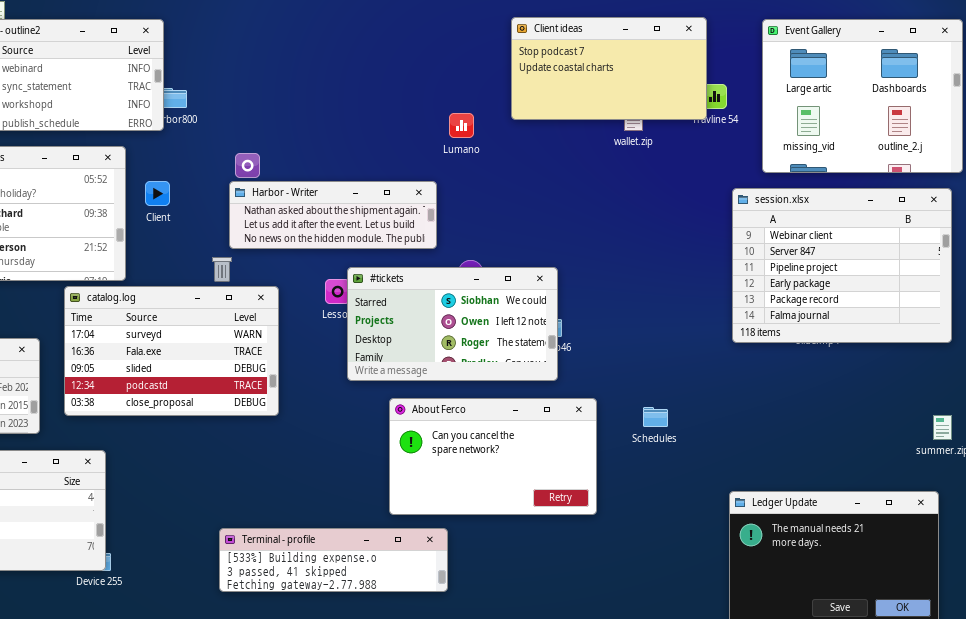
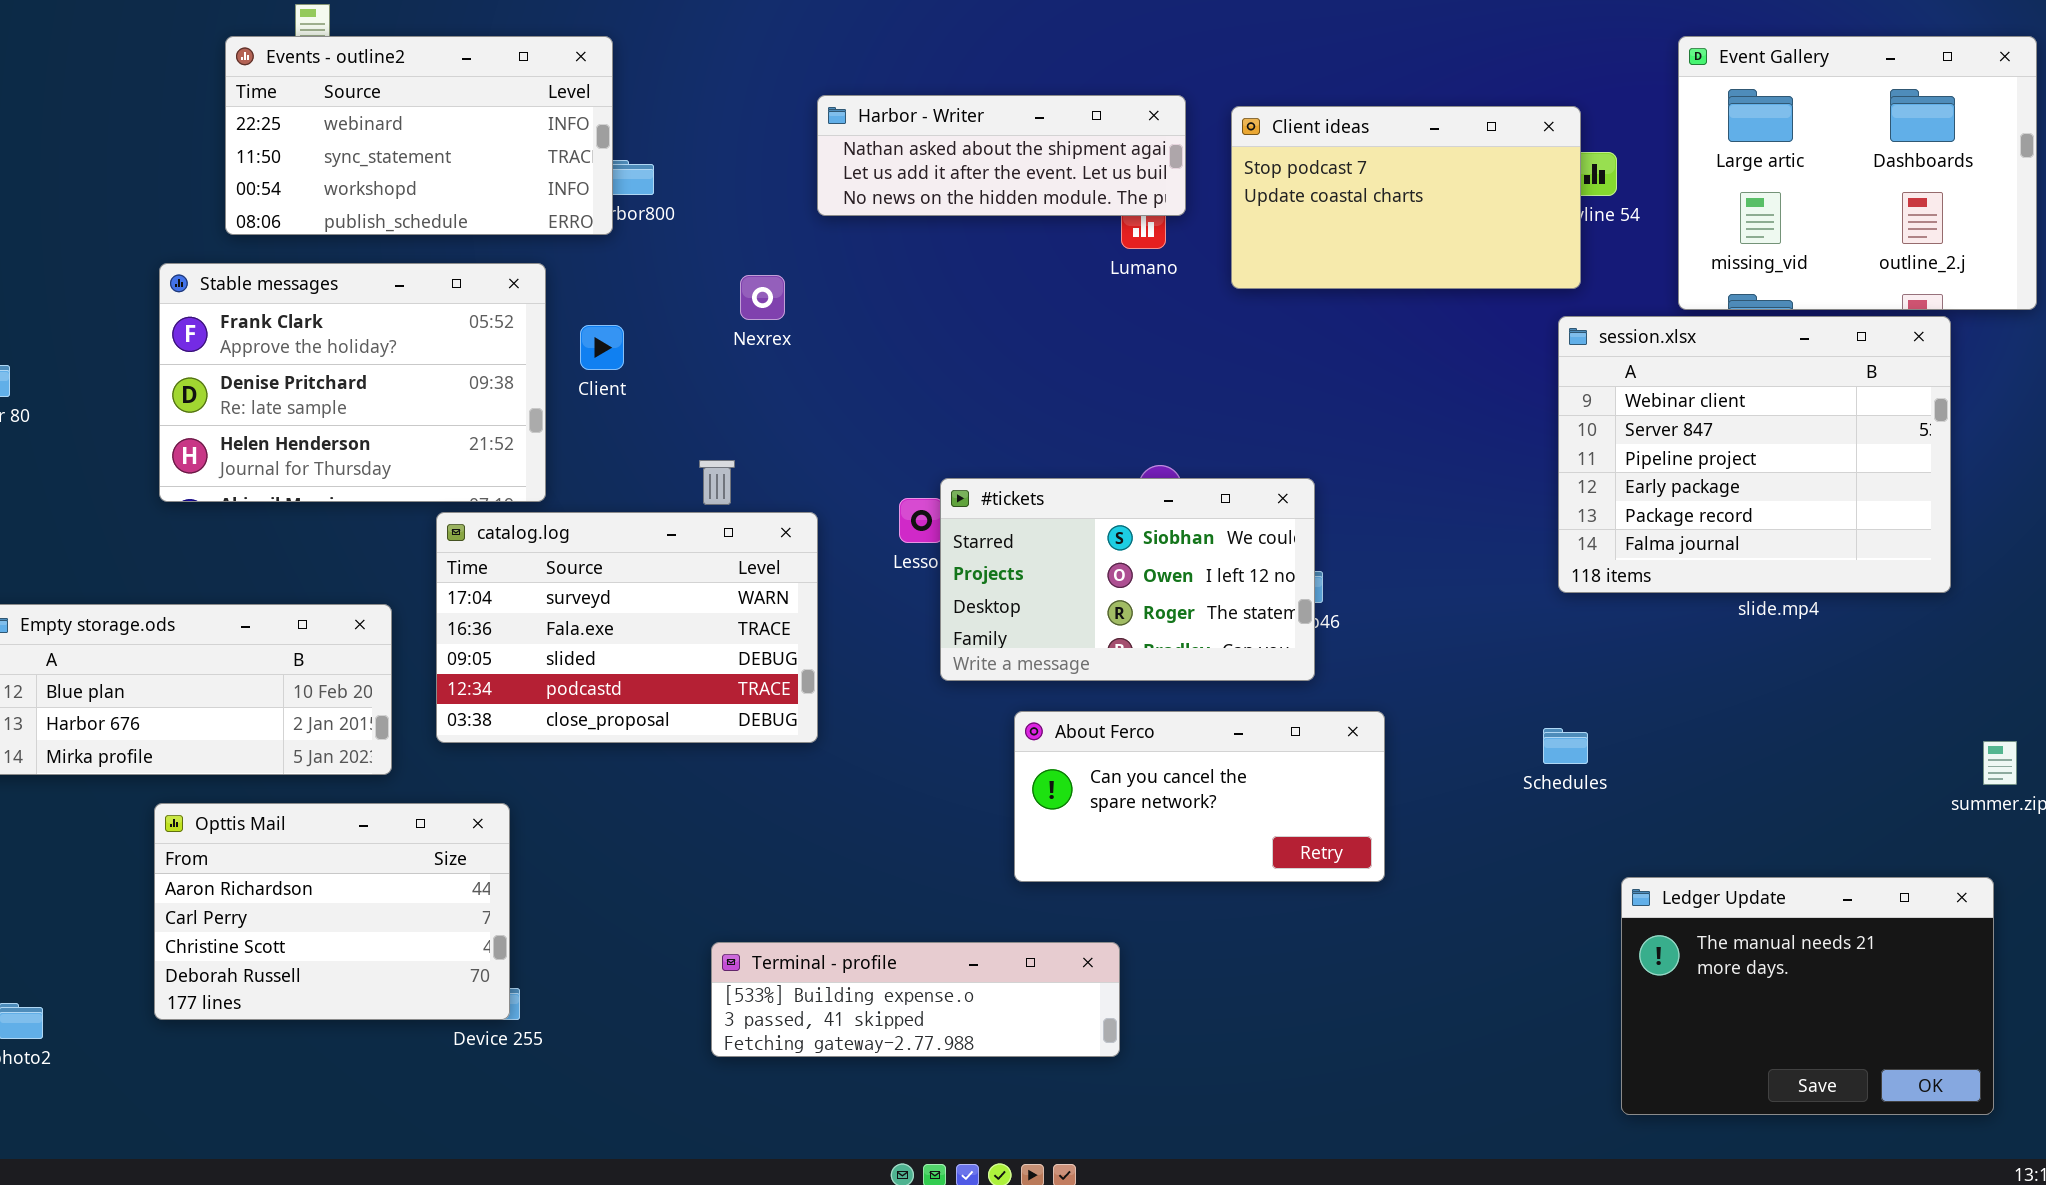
Client ideas: [511,17,707,120] -> [1231,106,1581,289], moved
Harbor - Writer: [229,181,437,249] -> [817,95,1186,216], moved
session.xlsx: [732,188,952,343] -> [1558,316,1951,593], moved
About Ferco: [389,398,597,515] -> [1014,711,1385,882], resized
Schedules: [643,407,668,427] -> [1543,728,1588,764], moved

